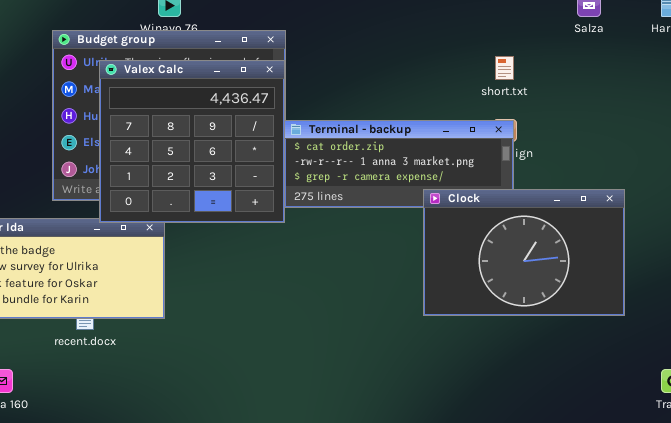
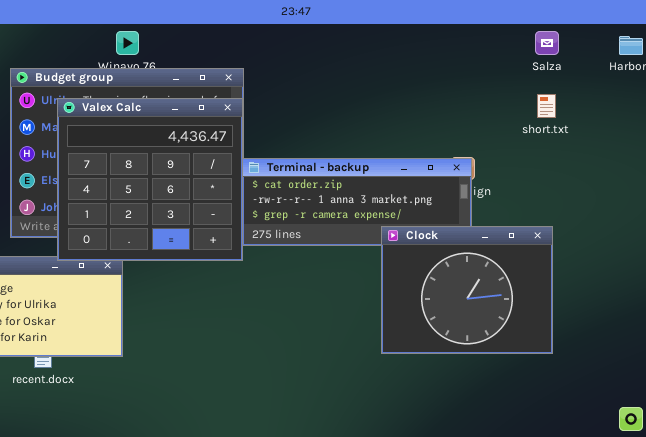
short.txt: [495,56,514,80] -> [537,94,556,118], moved
Clock: [423,189,625,316] -> [381,226,553,354], resized

